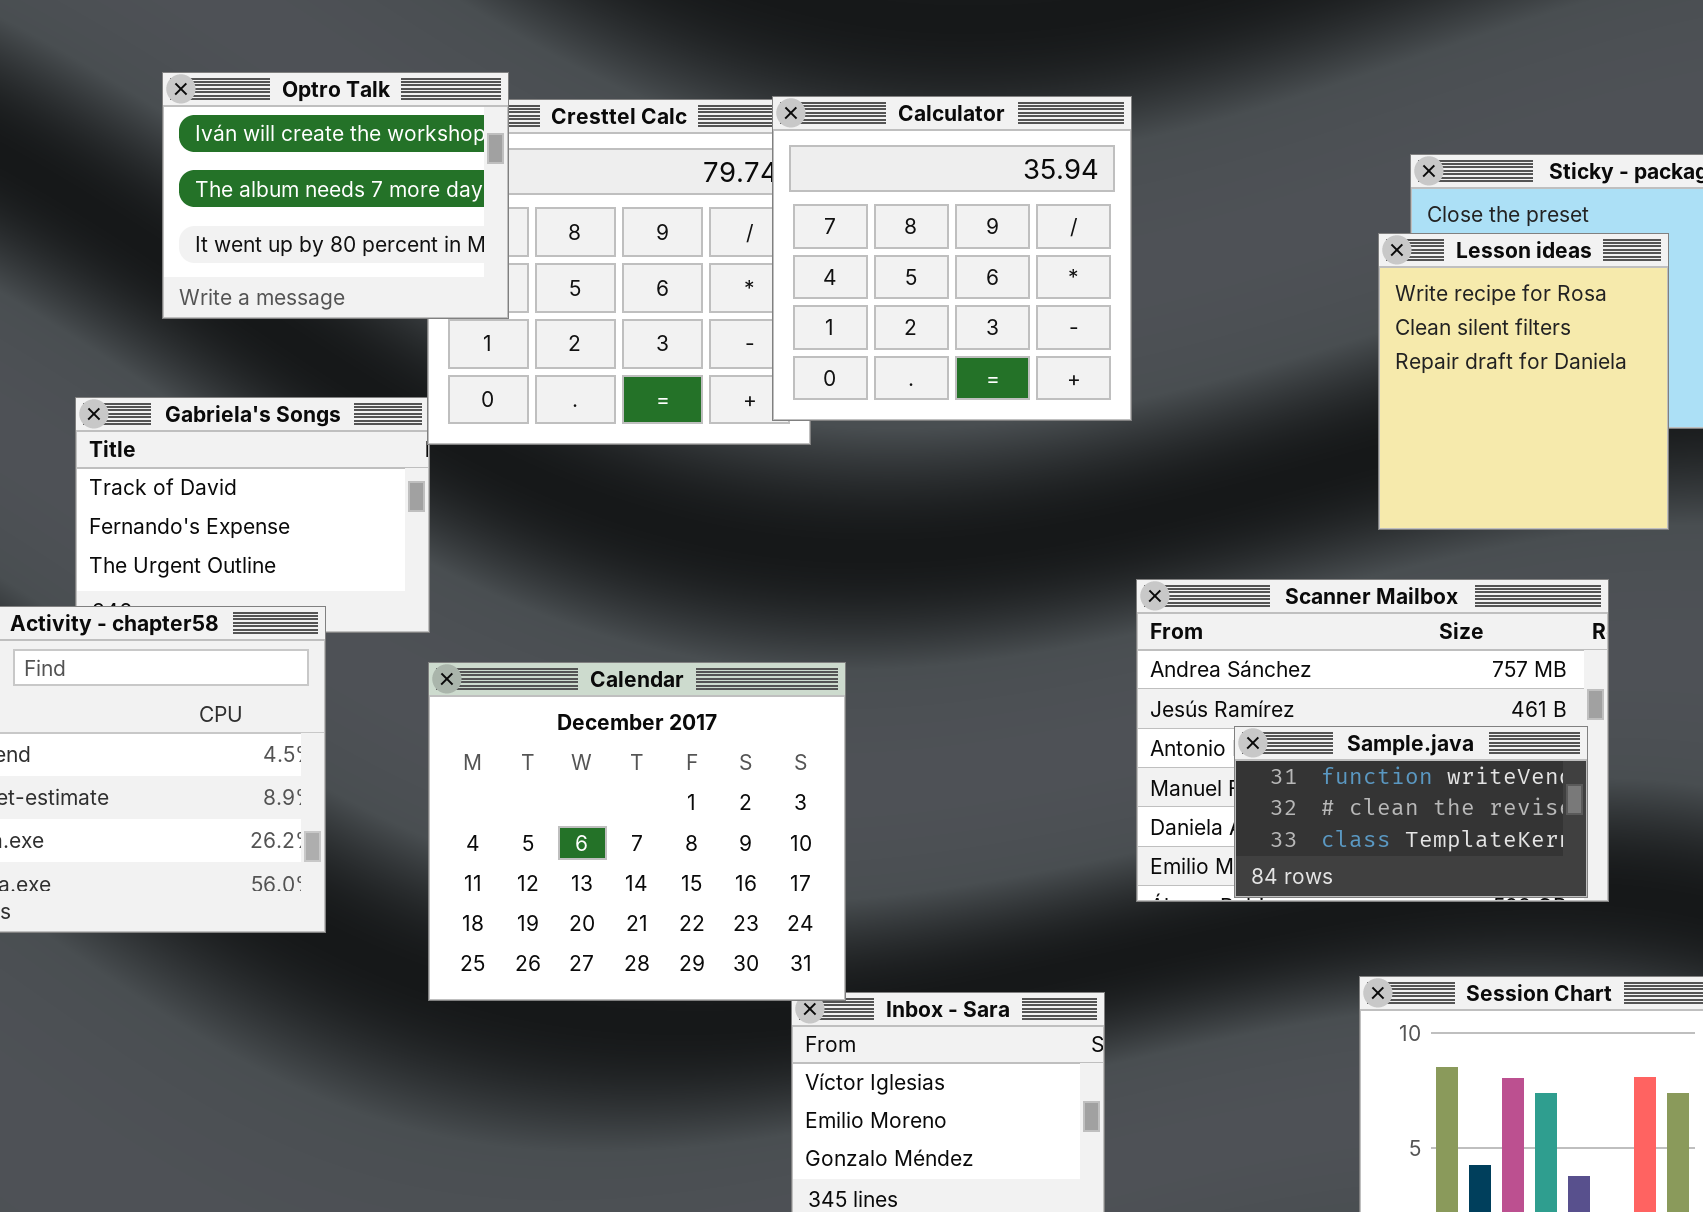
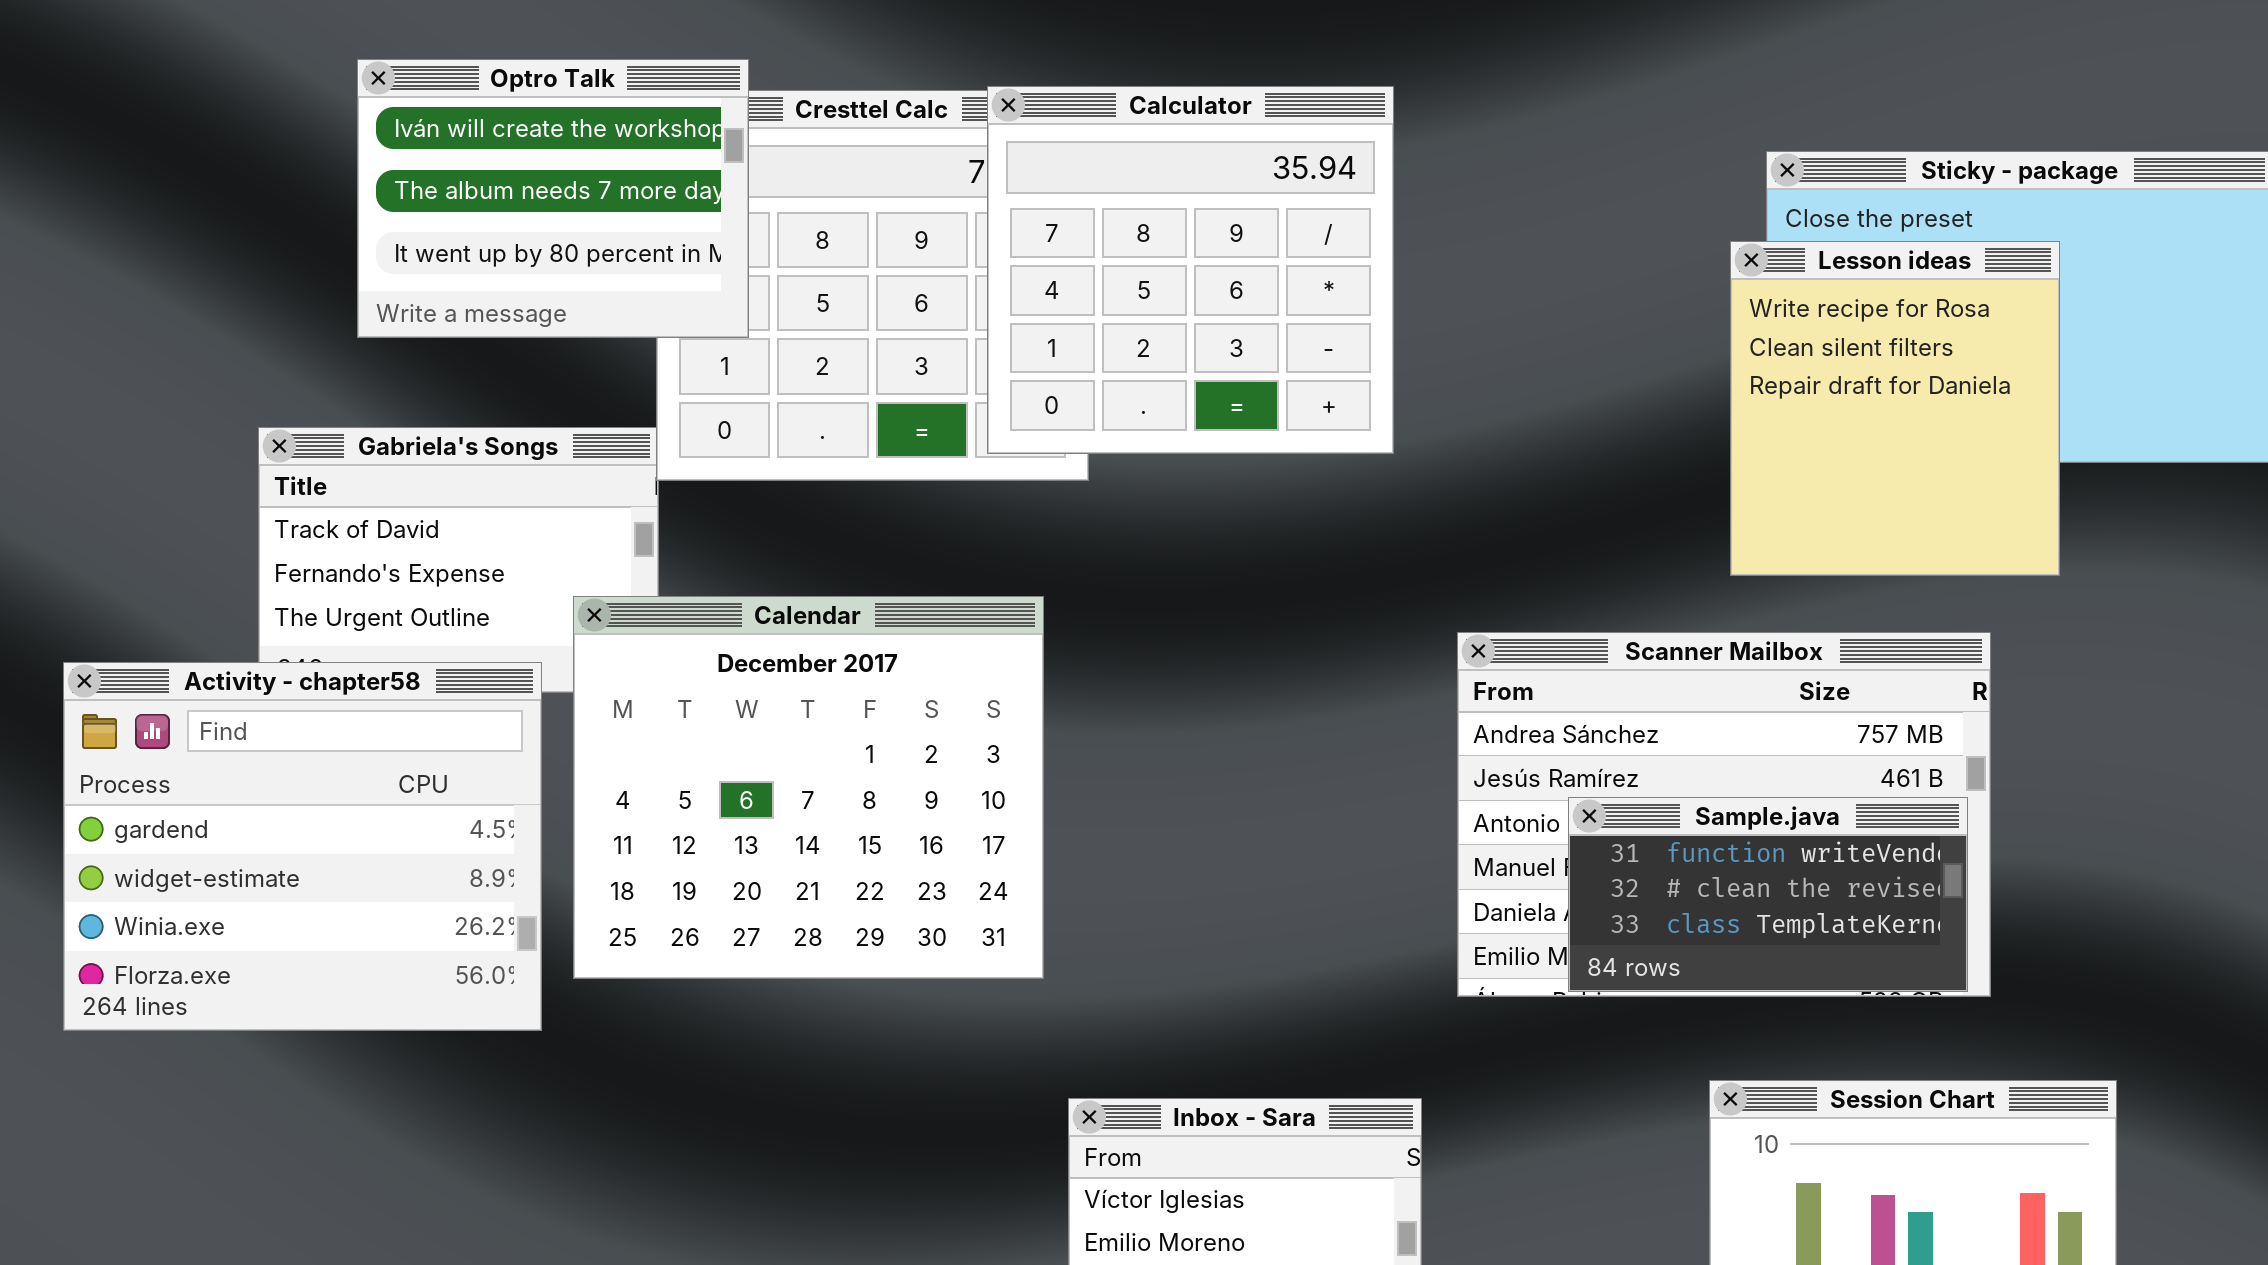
Calculator: [772,96,1132,421] -> [987,86,1394,454], moved
Calendar: [428,662,846,1001] -> [573,596,1044,979], moved

